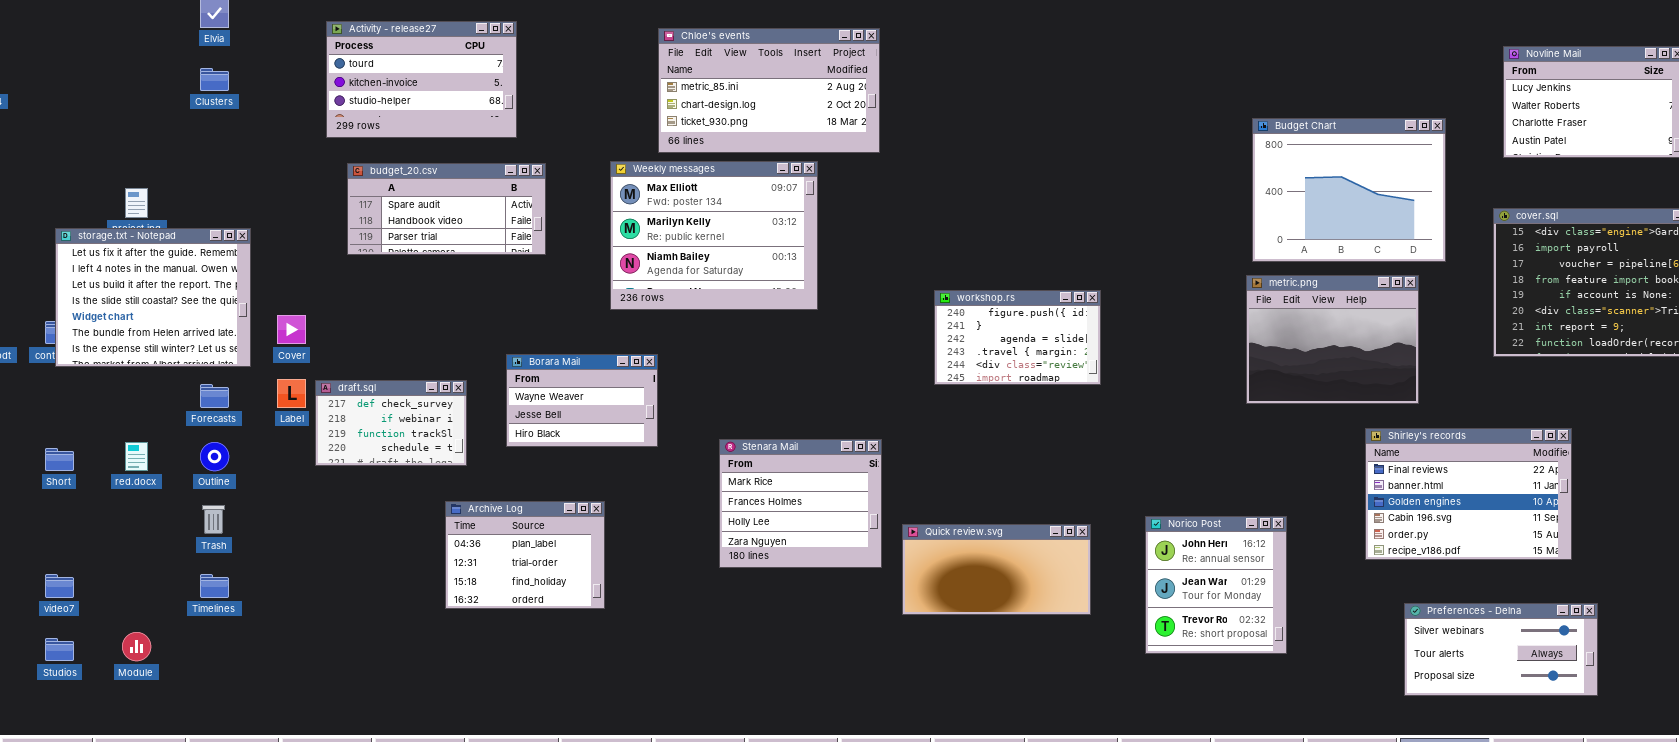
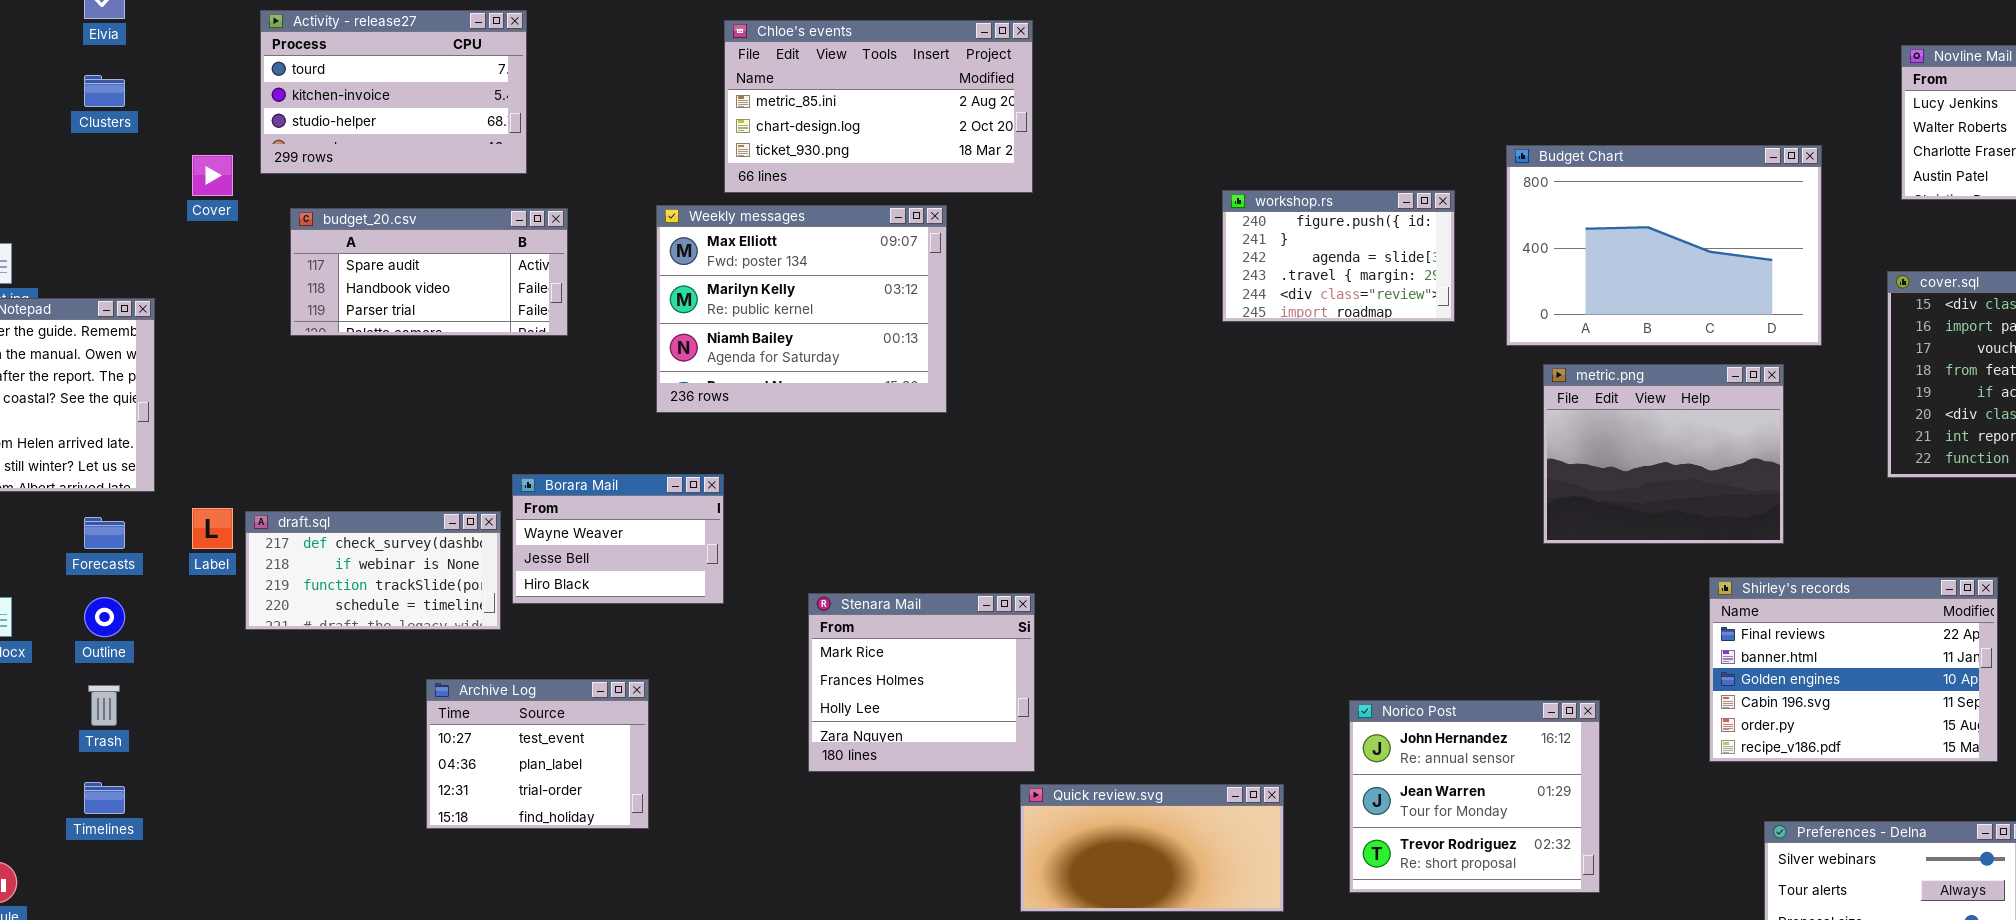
Budget Chart: [1252,118,1446,262] -> [1506,145,1822,346], resized
workshop.rs: [934,290,1101,385] -> [1222,190,1455,322], moved
Cover: [277,315,306,344] -> [192,155,233,196], moved
draft.sql: [315,380,467,466] -> [245,511,501,630], resized
Archive Log: [445,501,605,609] -> [426,679,649,829], scrolled up 1 row
Norico Post: [1145,516,1287,654] -> [1349,700,1600,893], resized
Quick review.svg: [902,524,1091,615] -> [1020,784,1284,912], moved

